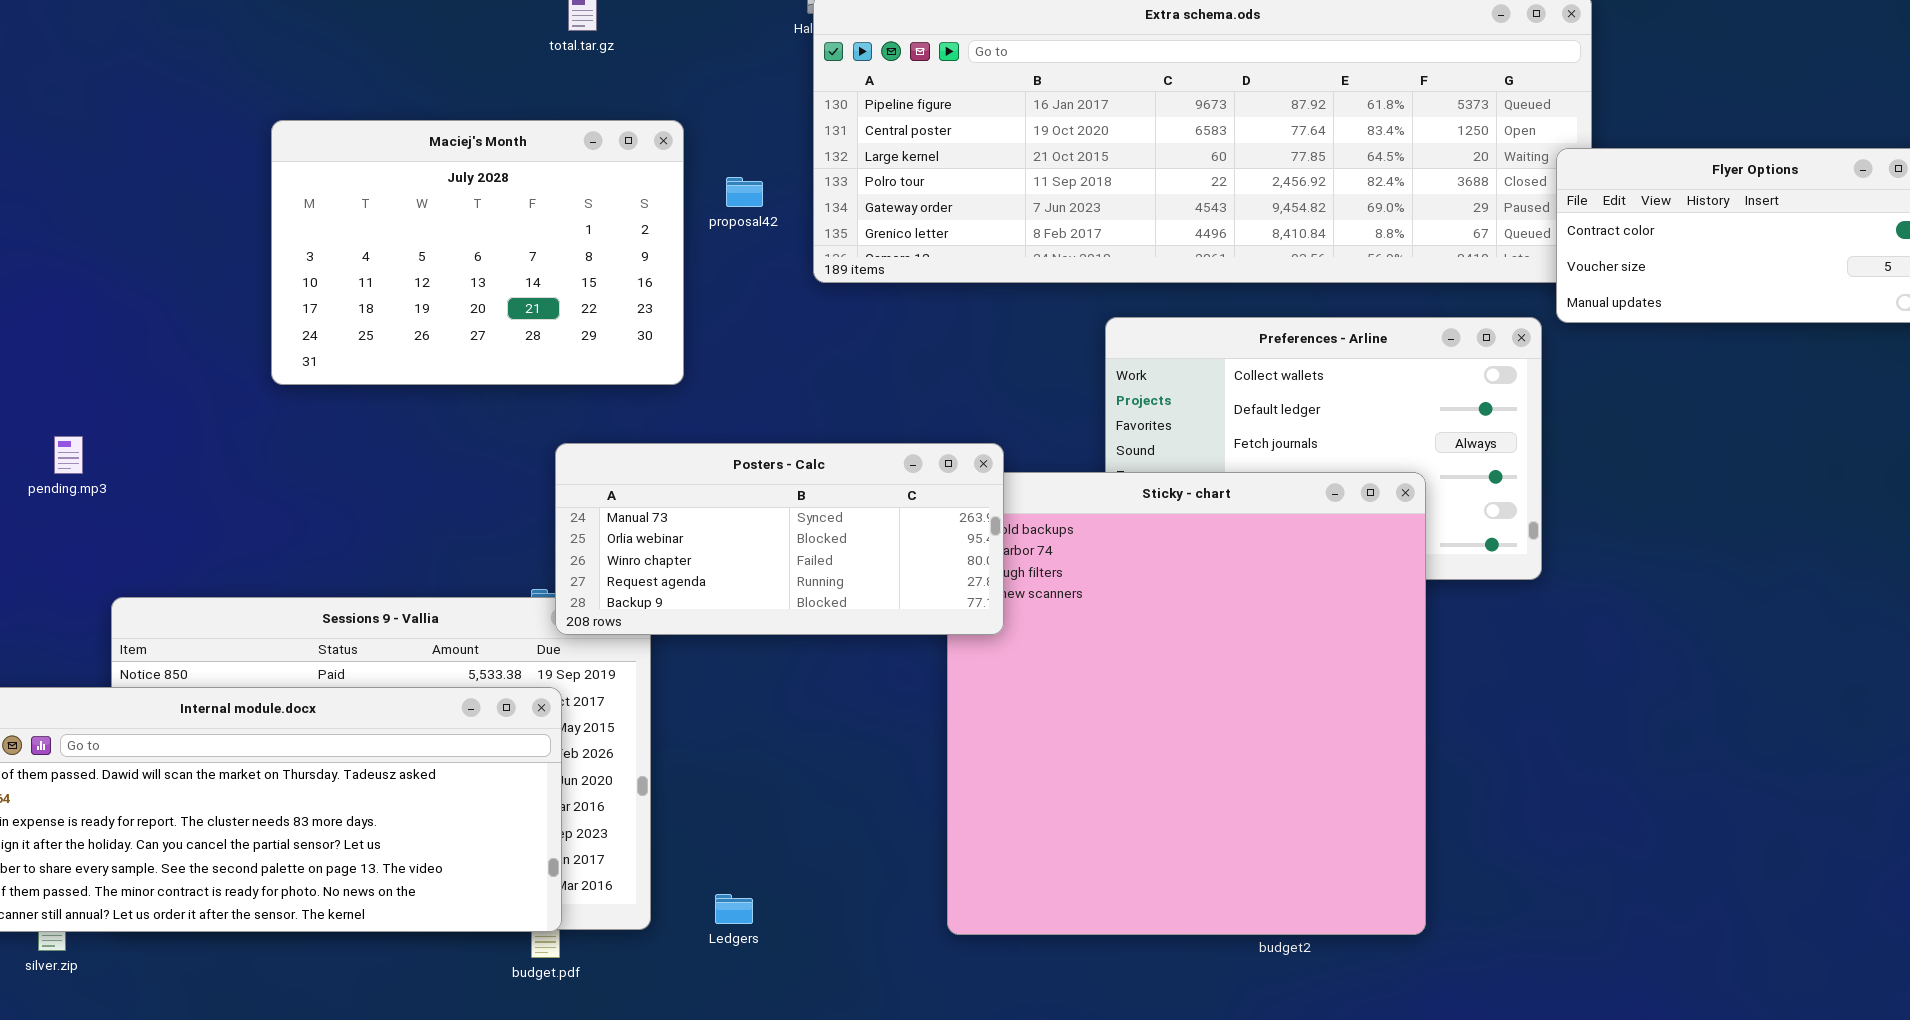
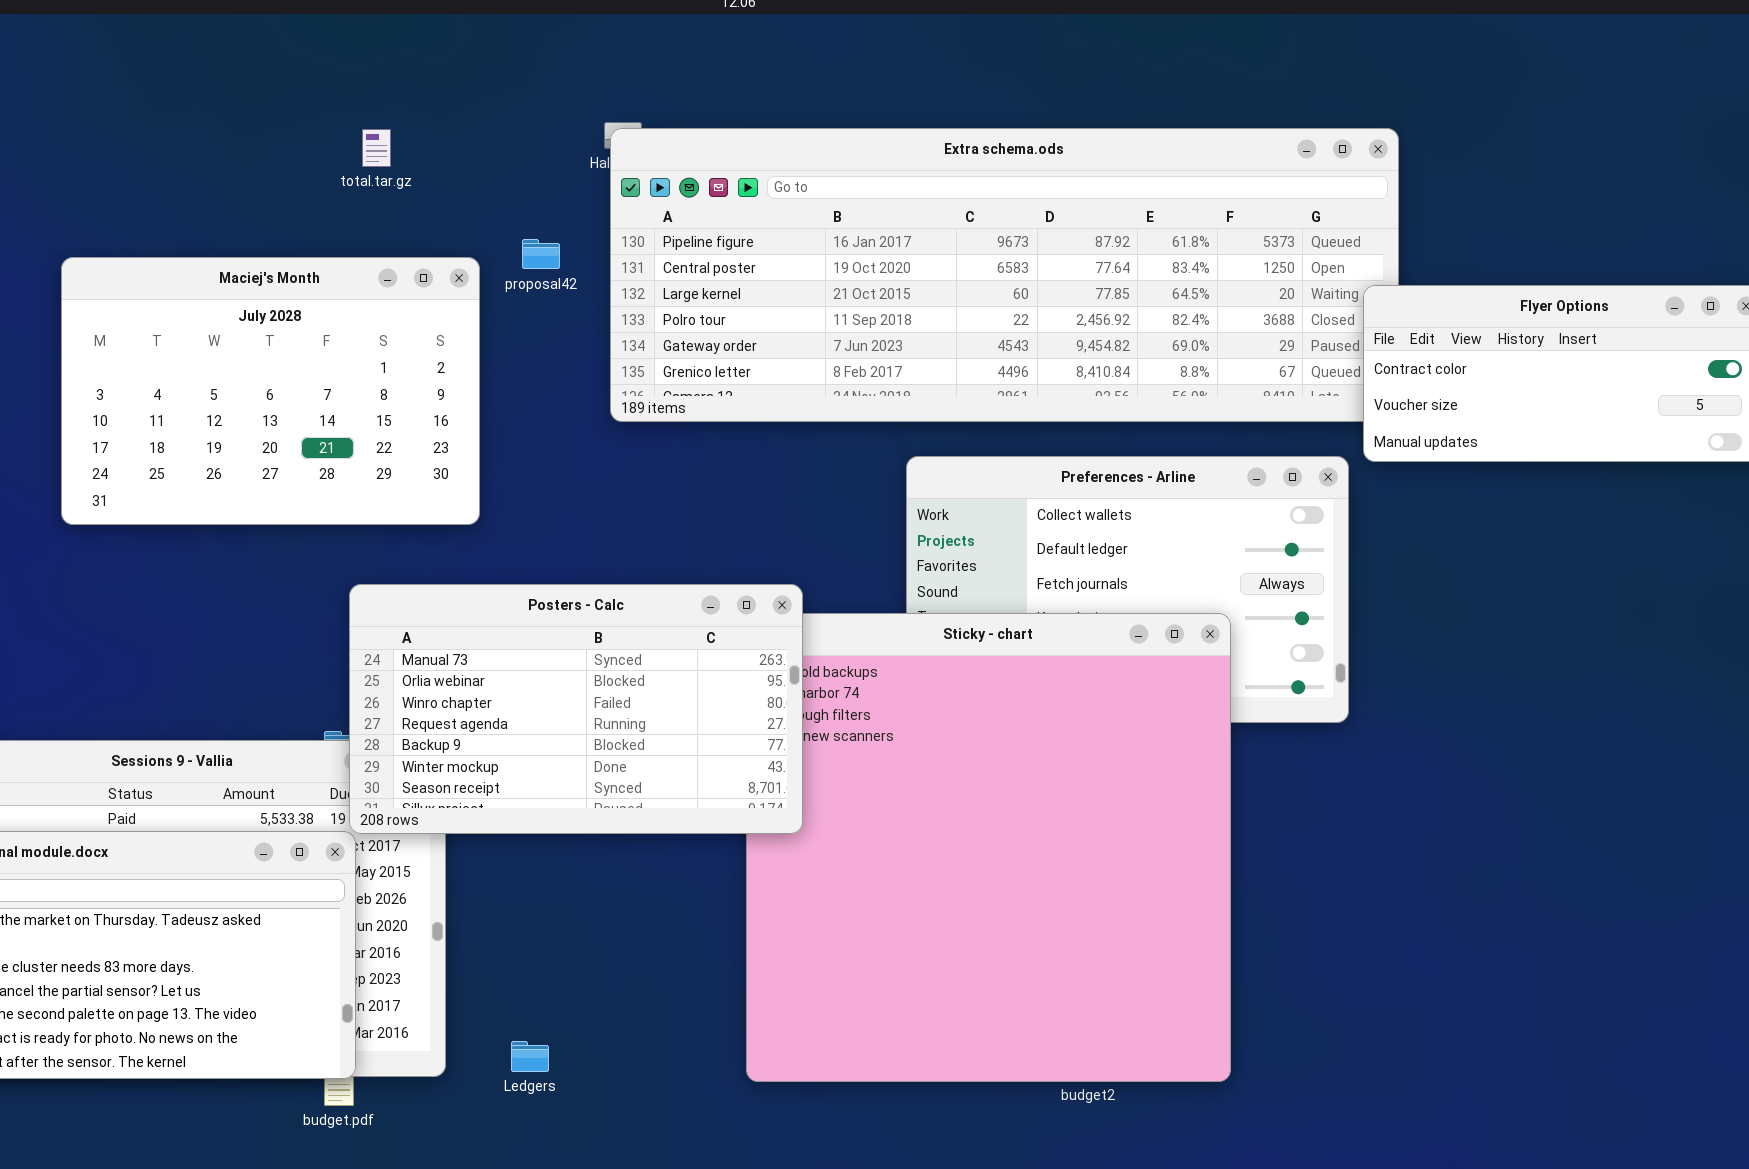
proposal42: [726,177,763,207] -> [522,239,560,269], moved
Posters - Calc: [555,443,1004,635] -> [349,584,803,834], resized

